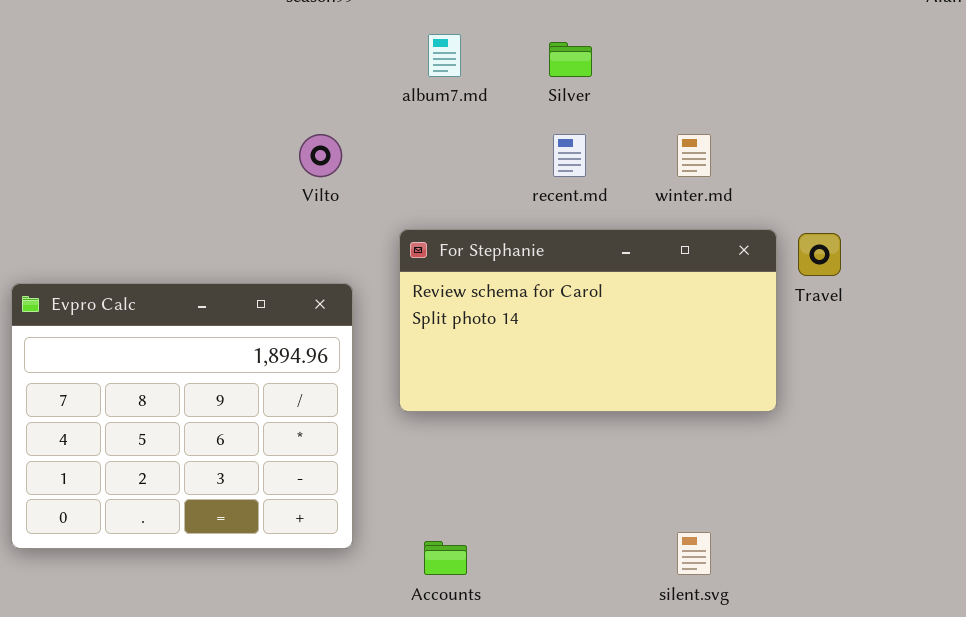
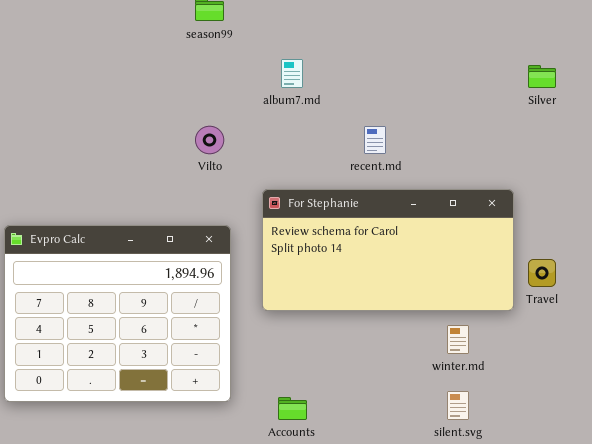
Silver: [549,42,592,77] -> [528,65,556,88], moved
winter.md: [677,134,711,177] -> [447,325,469,354], moved
Travel: [798,233,841,276] -> [528,259,556,287], moved

